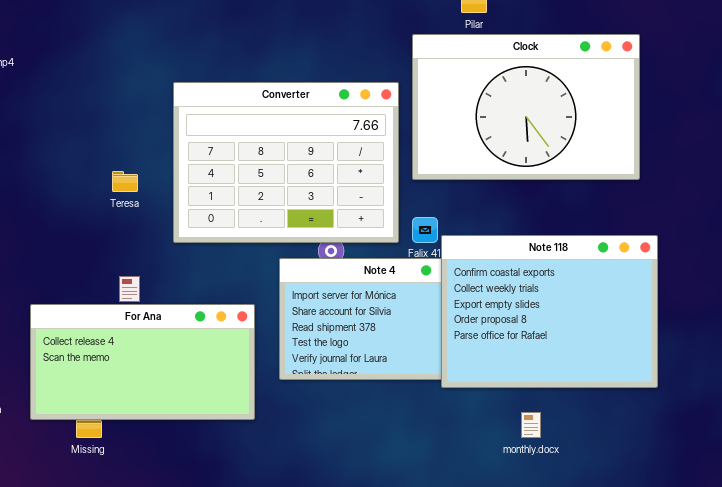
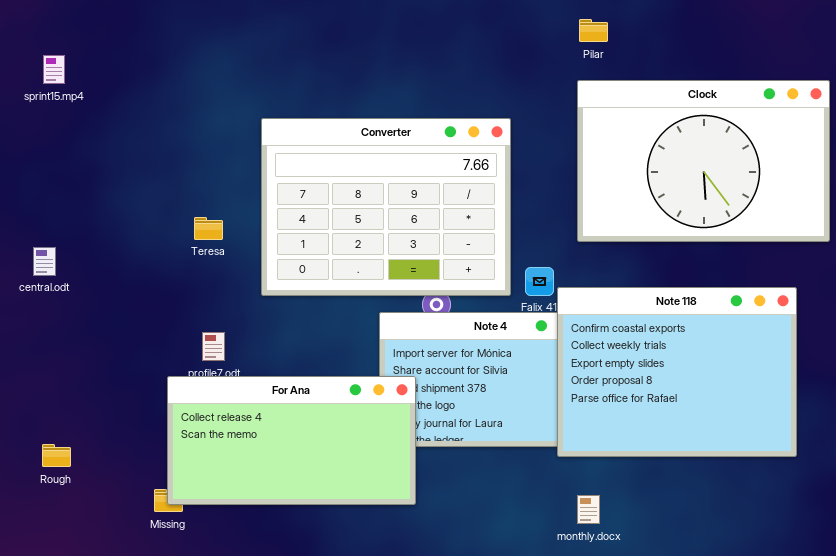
Clock: [412,34,640,180] -> [577,80,830,242], moved
For Ana: [30,304,255,420] -> [167,376,416,505], moved
monthly.docx: [521,412,541,438] -> [577,495,600,524], moved

